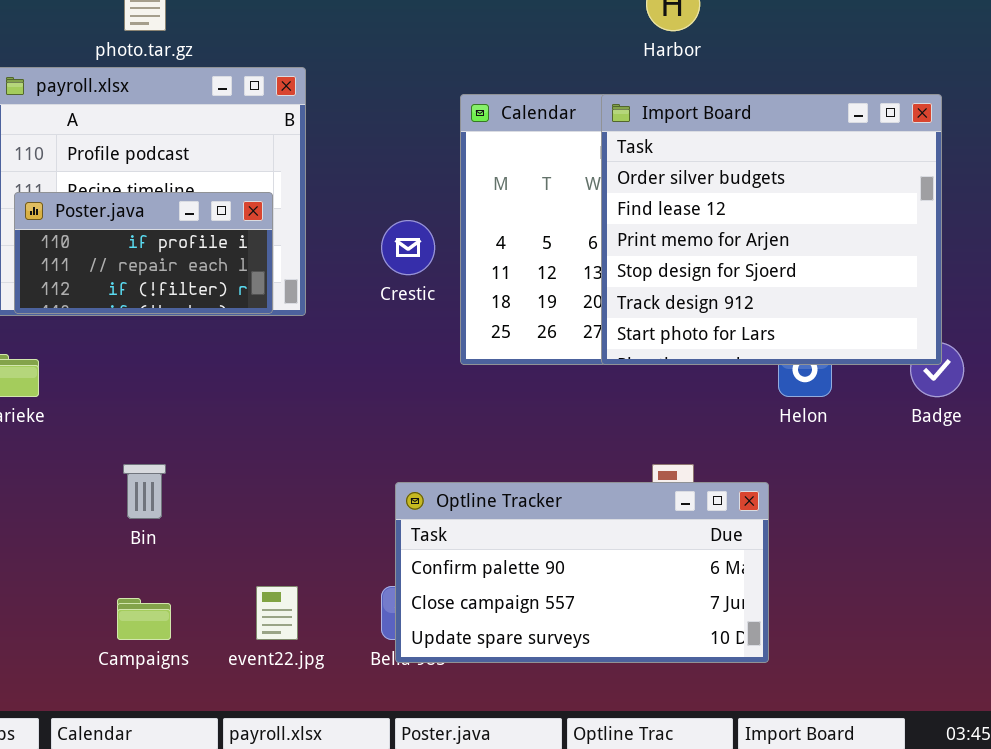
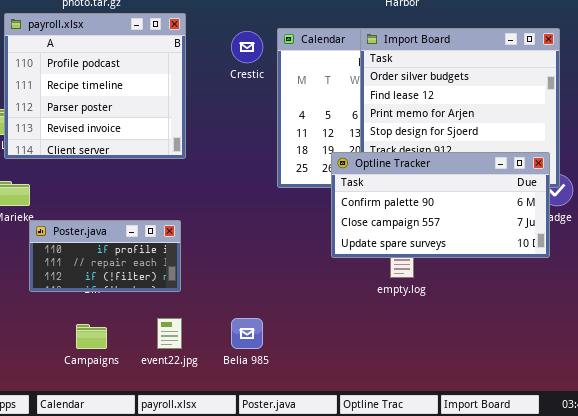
Poster.java: [14,192,273,314] -> [29,220,181,292], moved
Crestic: [381,220,435,275] -> [231,31,263,63], moved
Optline Tracker: [395,482,769,663] -> [331,152,550,258], moved

